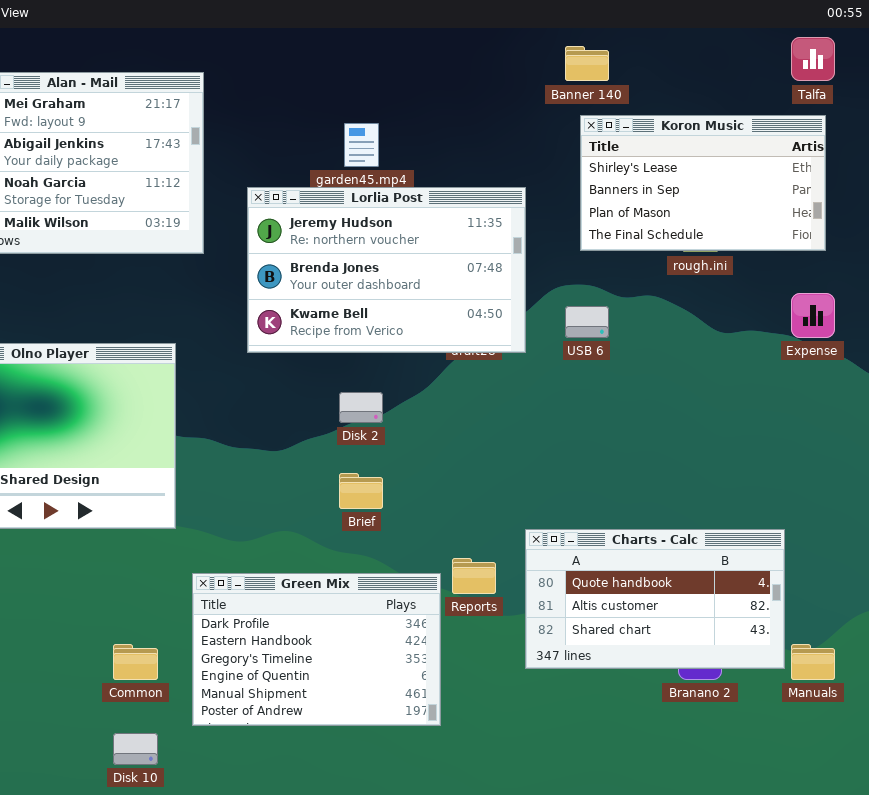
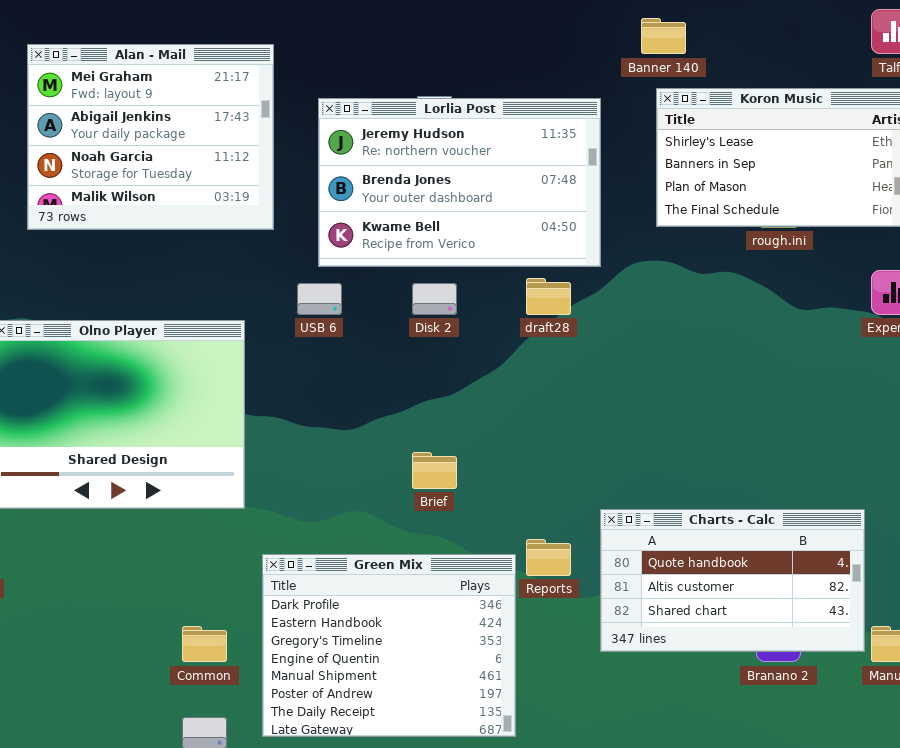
Lorlia Post: [247,187,526,353] -> [318,98,601,267], moved
USB 6: [565,306,609,338] -> [297,283,342,315], moved
Disk 2: [339,392,383,423] -> [412,283,457,315], moved
Green Mix: [192,573,441,726] -> [262,554,516,737], resized

